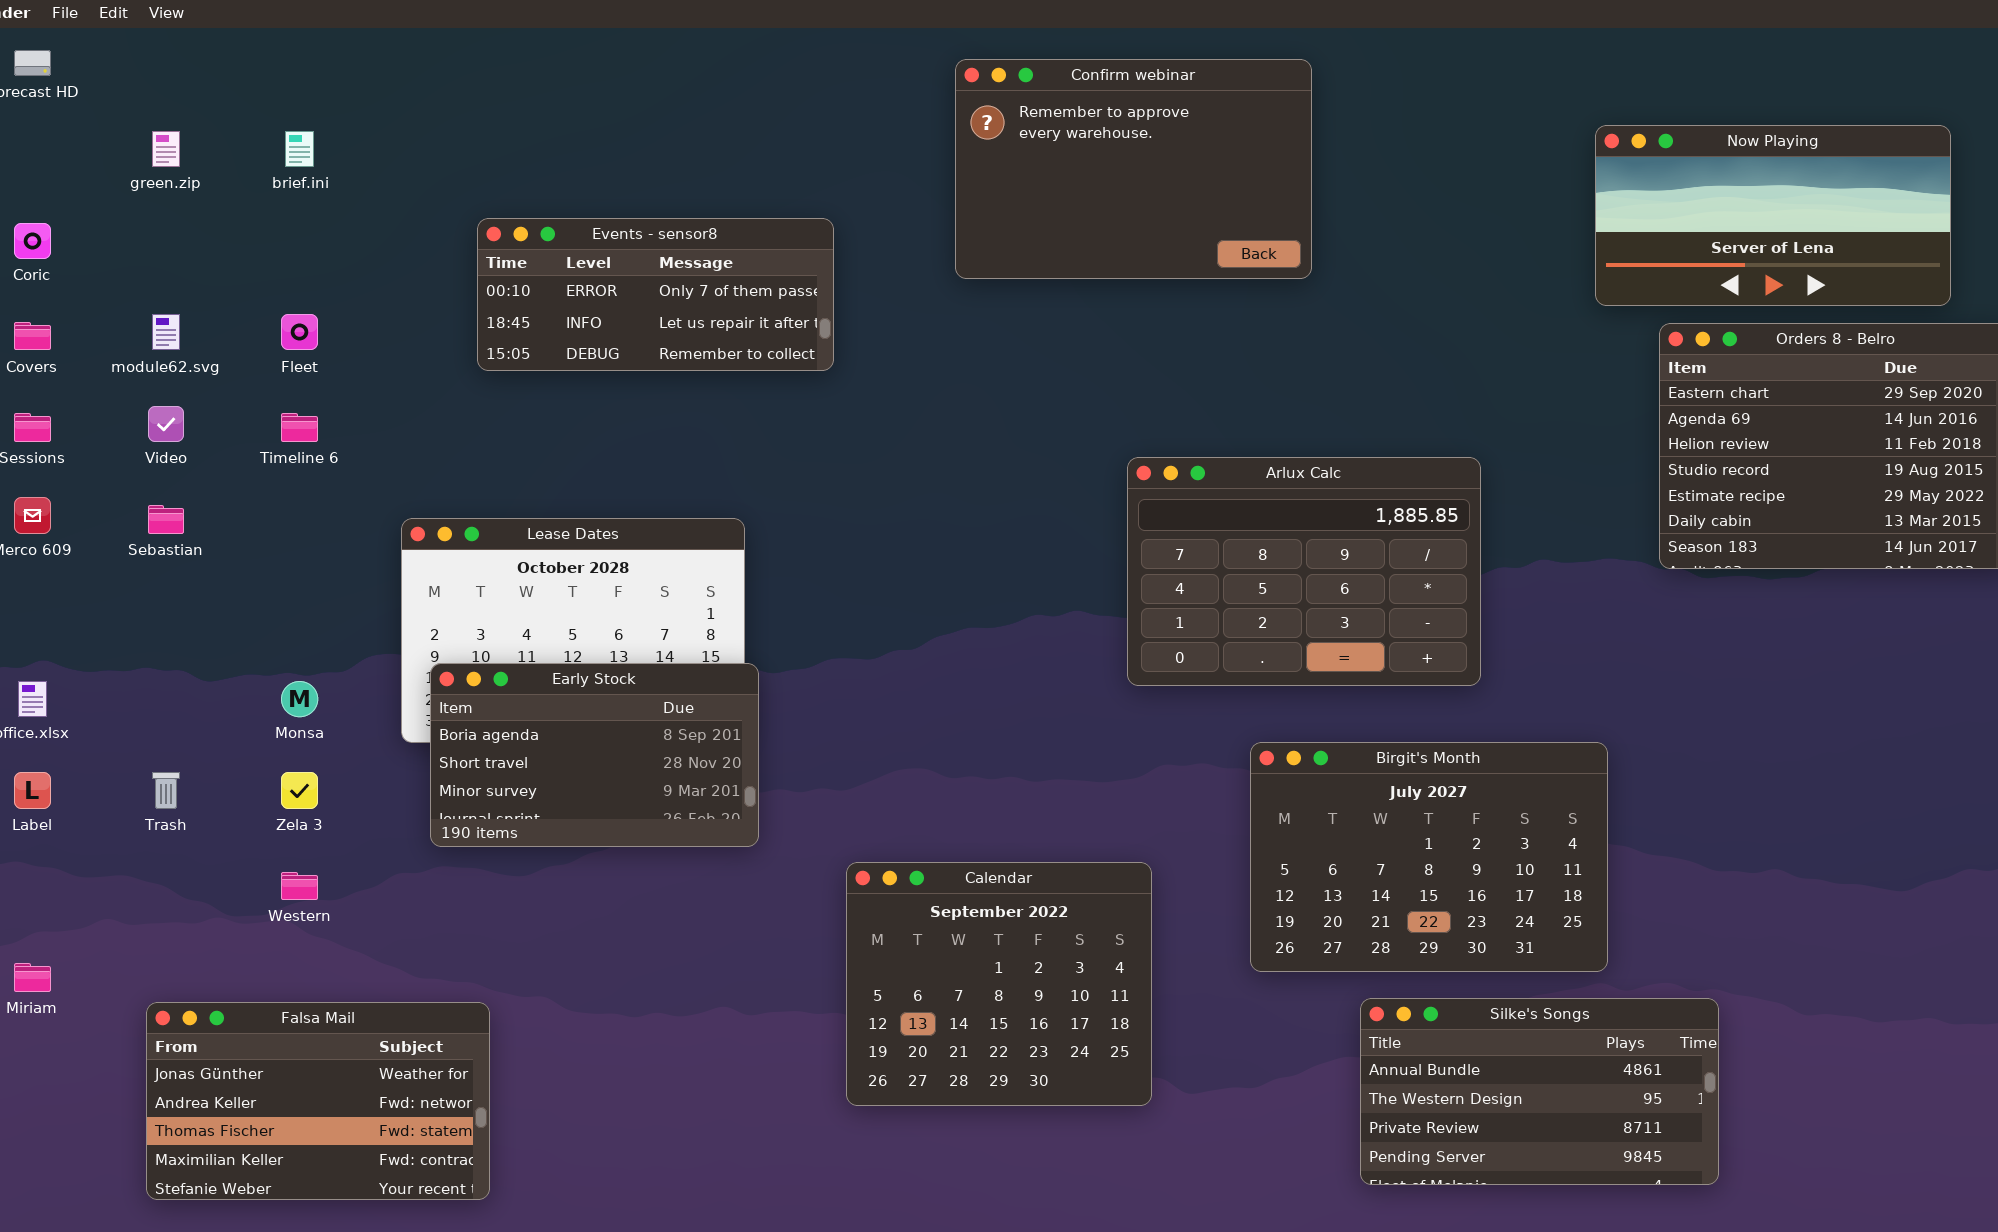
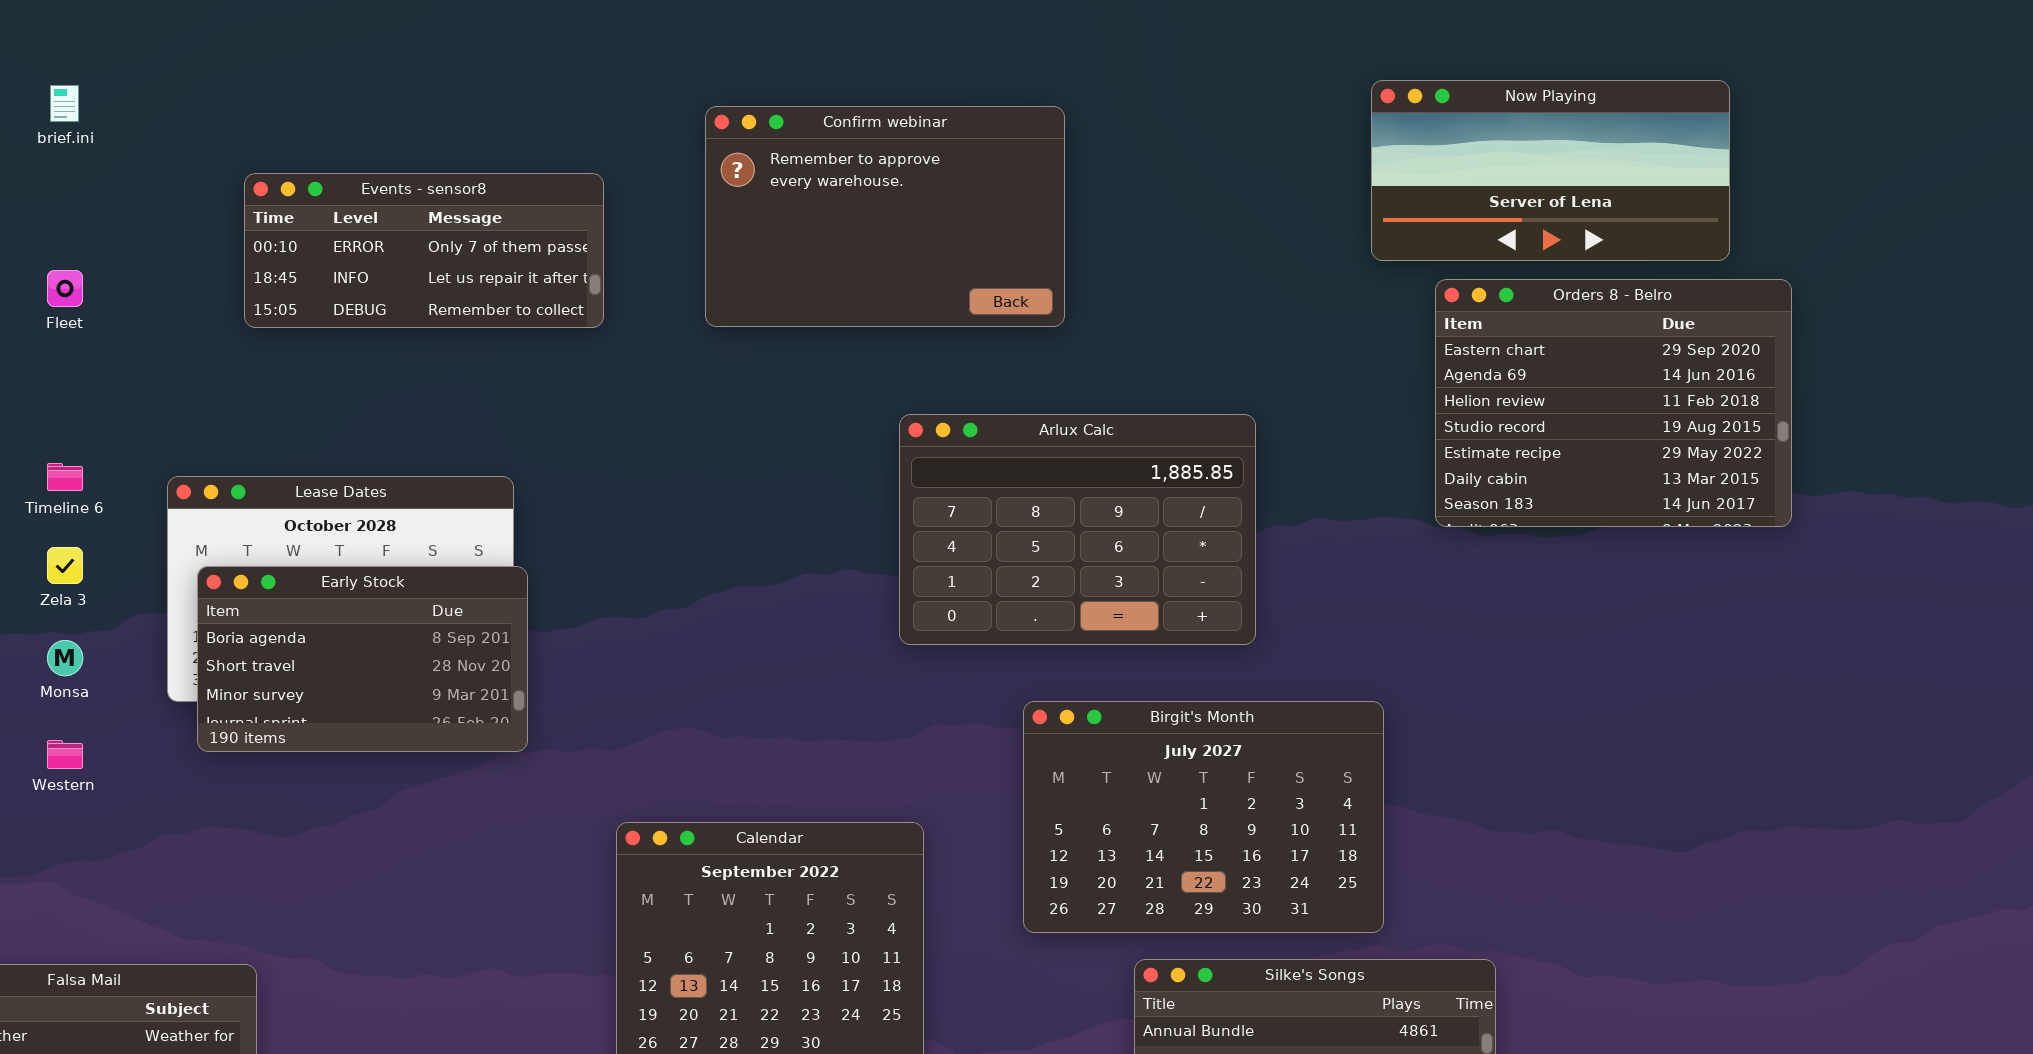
Confirm webinar: [955,59,1312,279] -> [705,106,1065,327], moved
Timeline 6: [281,413,318,442] -> [47,463,83,491], moved
Early Stock: [430,663,759,847] -> [197,566,528,752], moved
Zela 3: [281,772,318,809] -> [47,547,83,584], moved
Western: [281,872,318,900] -> [47,740,83,769], moved

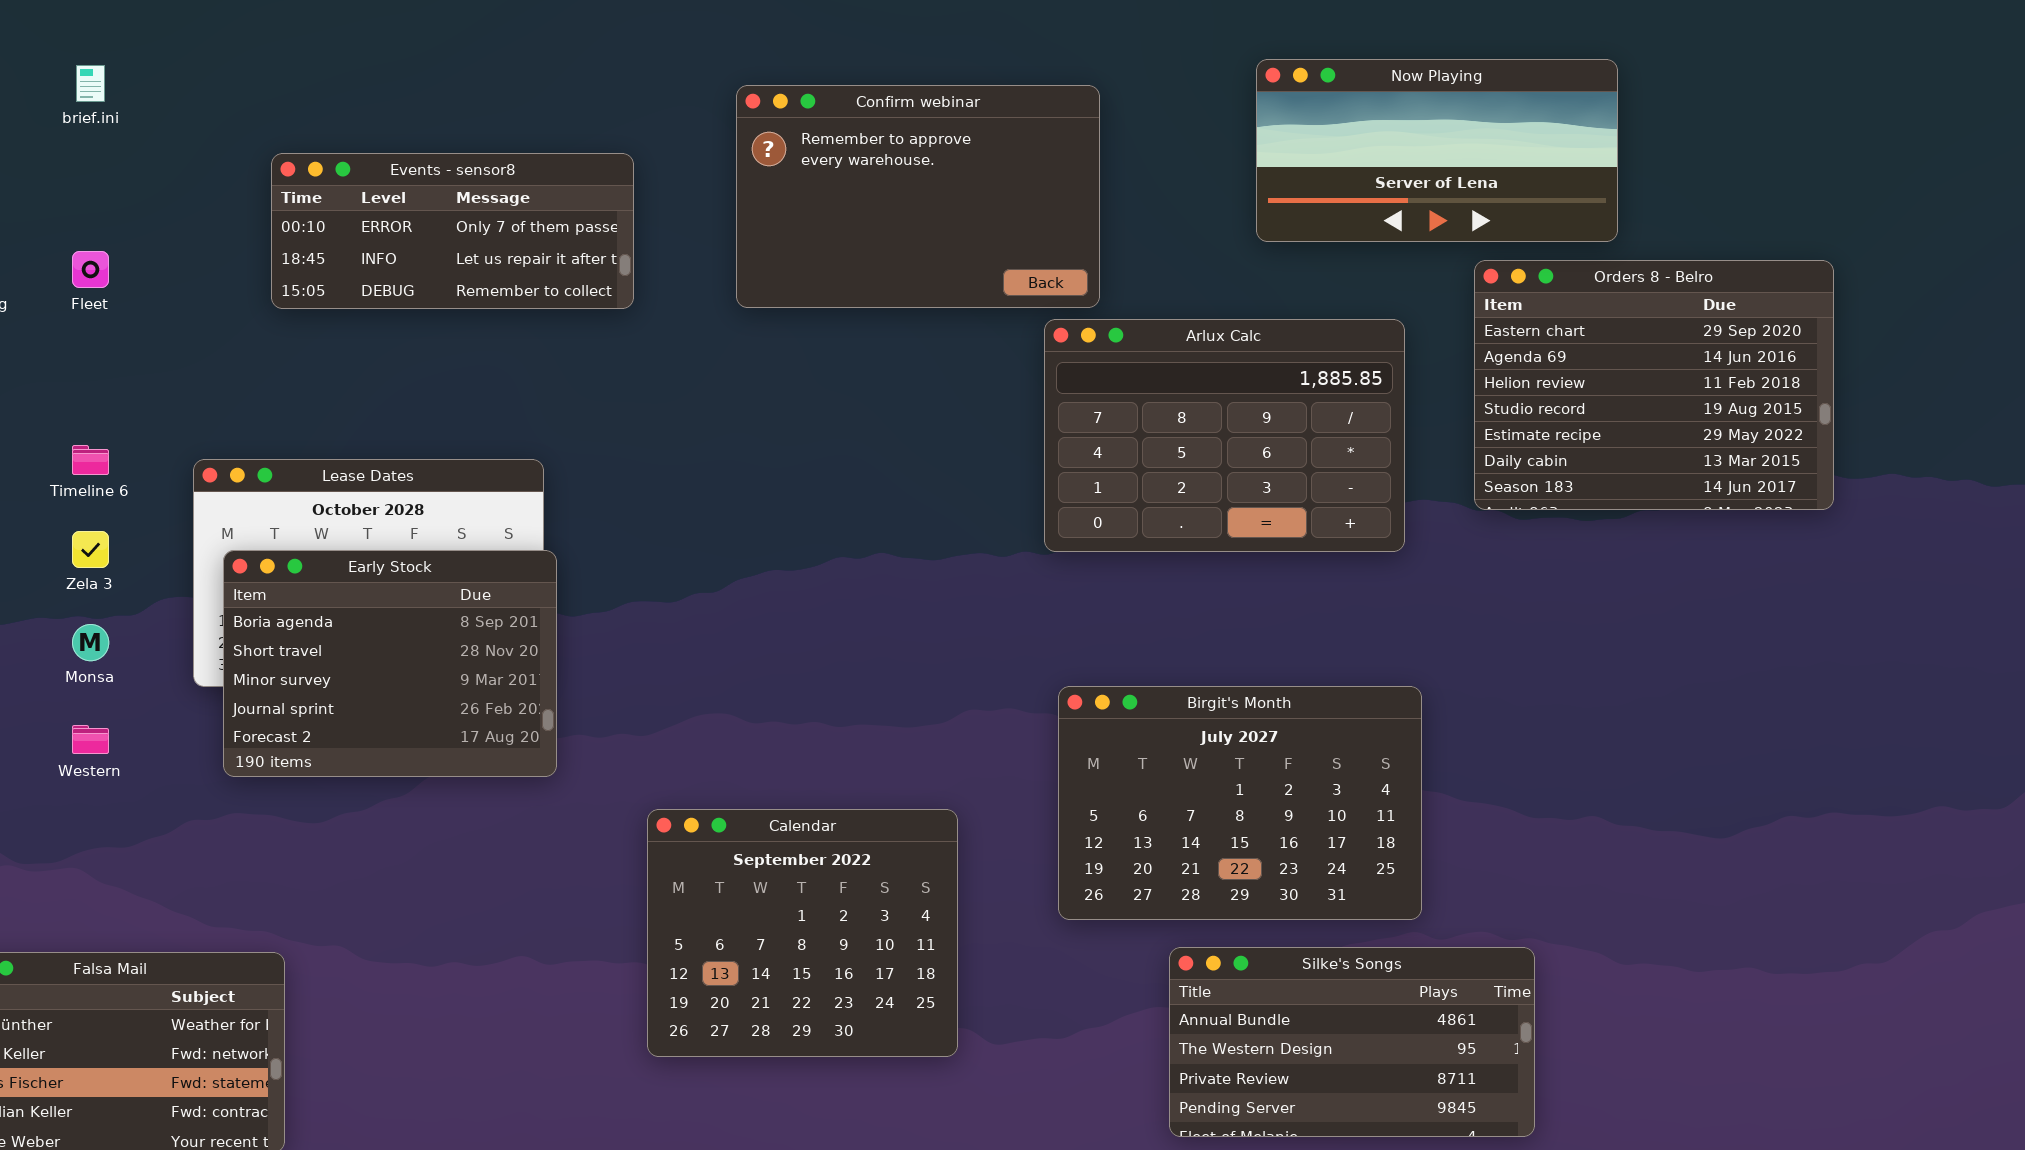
Now Playing: [1371,80,1730,261] -> [1256,59,1618,242], moved
Arlux Calc: [899,414,1256,645] -> [1044,319,1405,552], moved
Early Stock: [197,566,528,752] -> [223,550,557,777], resized

